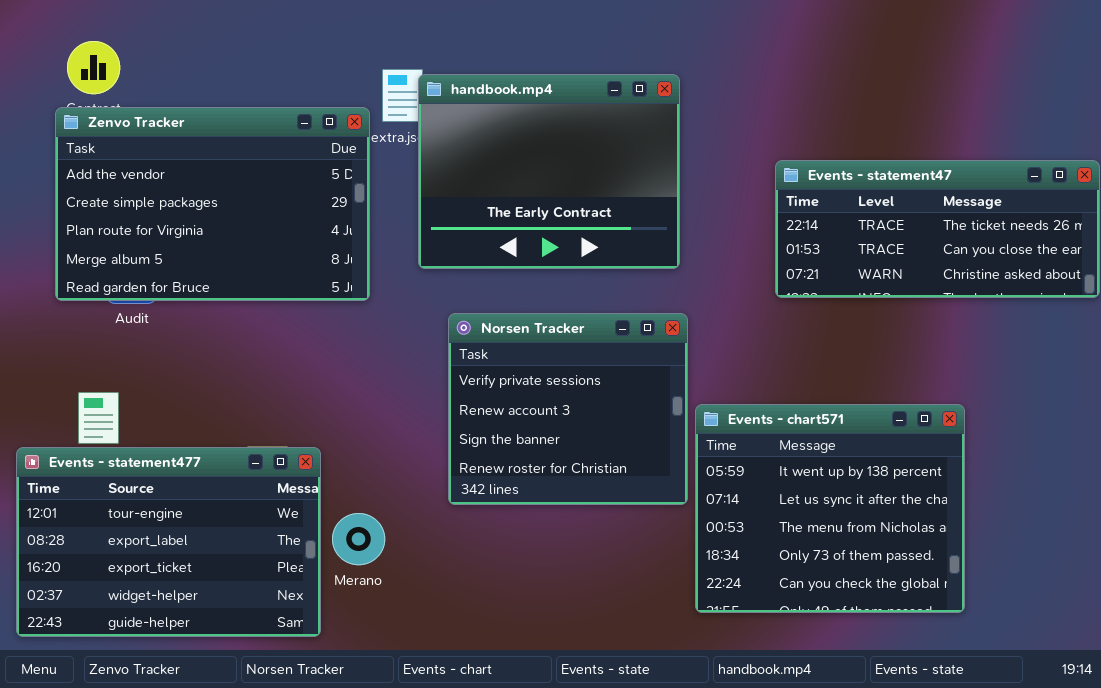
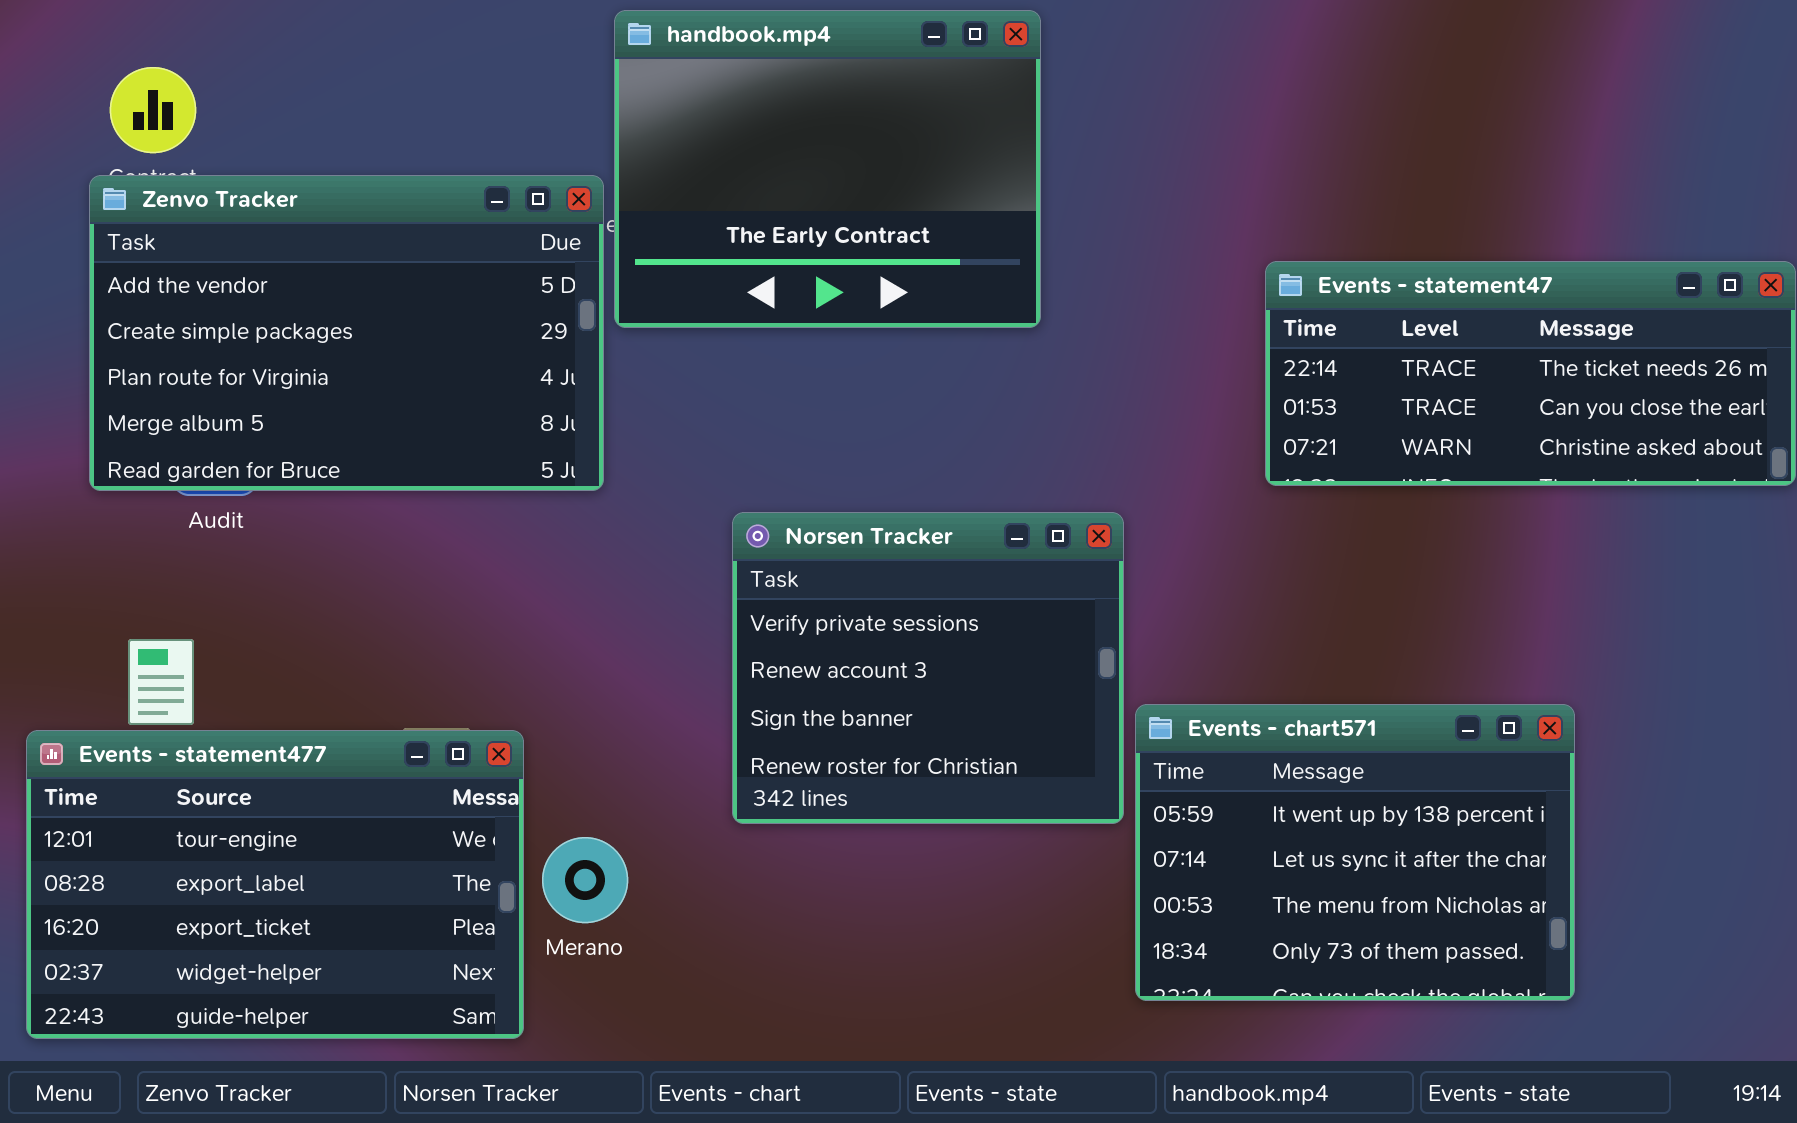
handbook.mp4: [418,74,680,269] -> [614,10,1041,328], moved
Events - chart571: [695,404,965,613] -> [1135,704,1575,1001], resized

